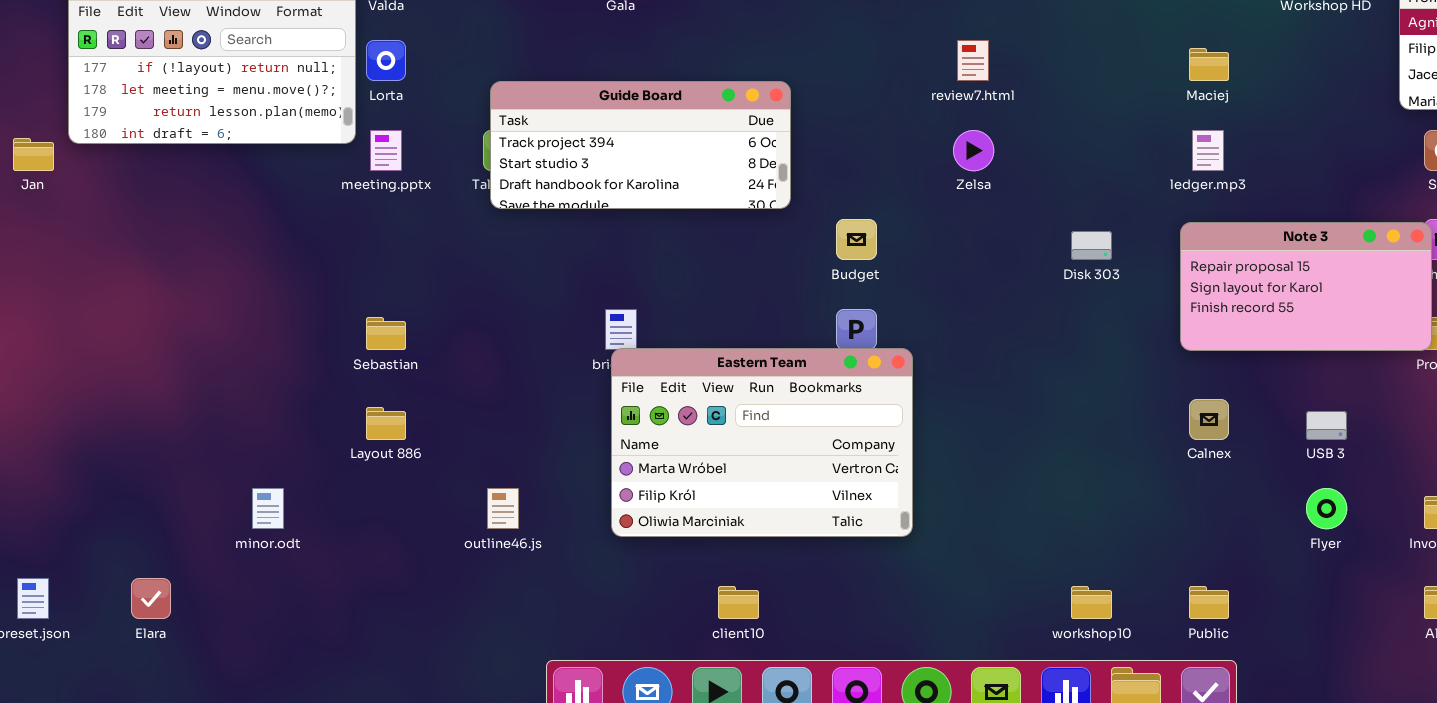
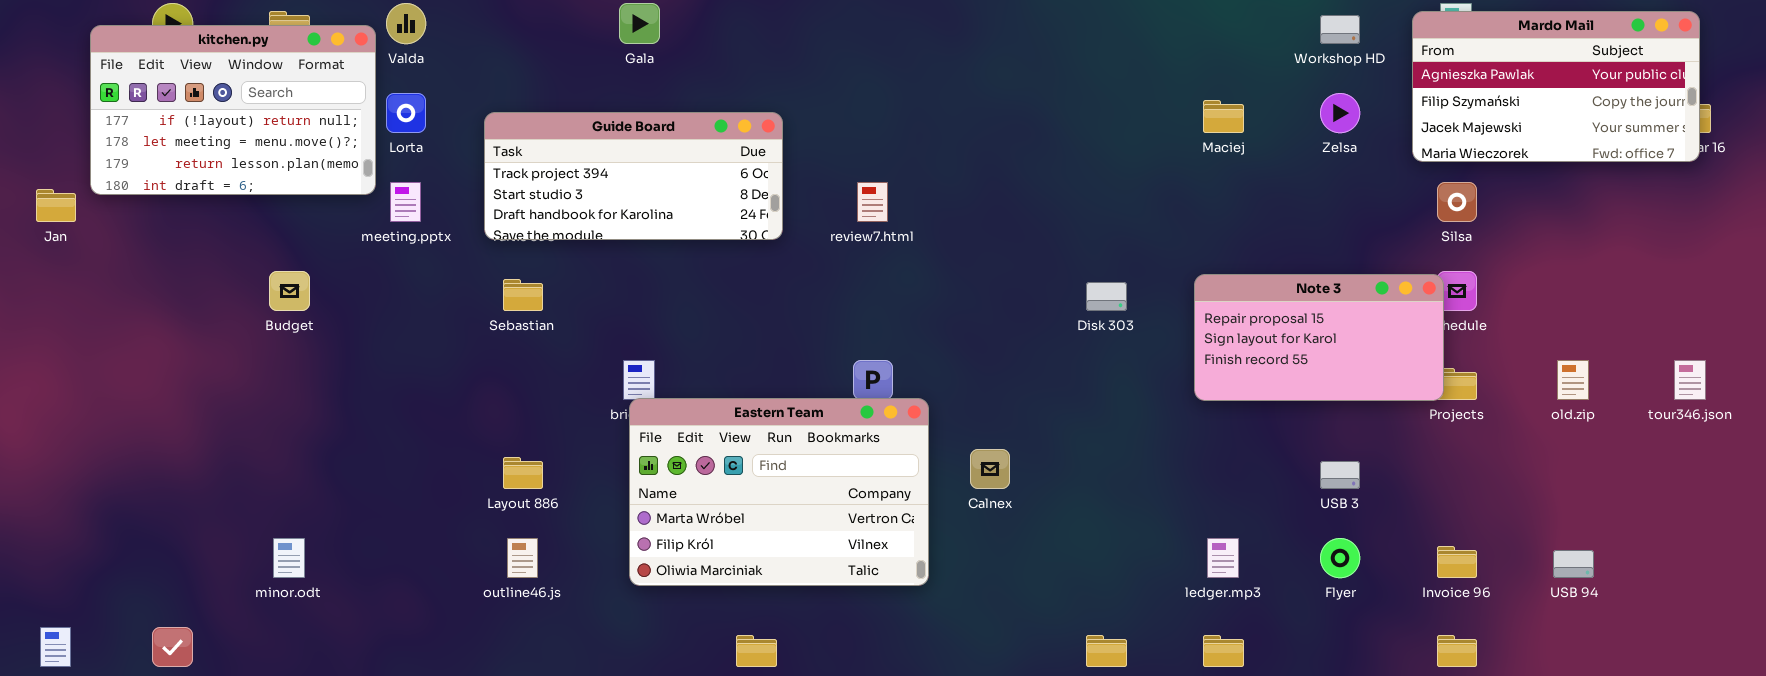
review7.html: [957,40,989,81] -> [857,182,888,222], moved
Guide Board: [490,81,791,209] -> [484,112,783,240], moved
Zelsa: [953,130,994,171] -> [1320,93,1360,133], moved
ledger.mp3: [1192,130,1224,171] -> [1207,538,1239,578], moved
Budget: [836,219,877,260] -> [269,271,310,311], moved
Sebastian: [366,317,406,350] -> [503,279,543,311], moved
Calnex: [1189,399,1229,440] -> [970,449,1010,489], moved
Layout 886: [366,407,406,440] -> [503,457,543,489], moved

